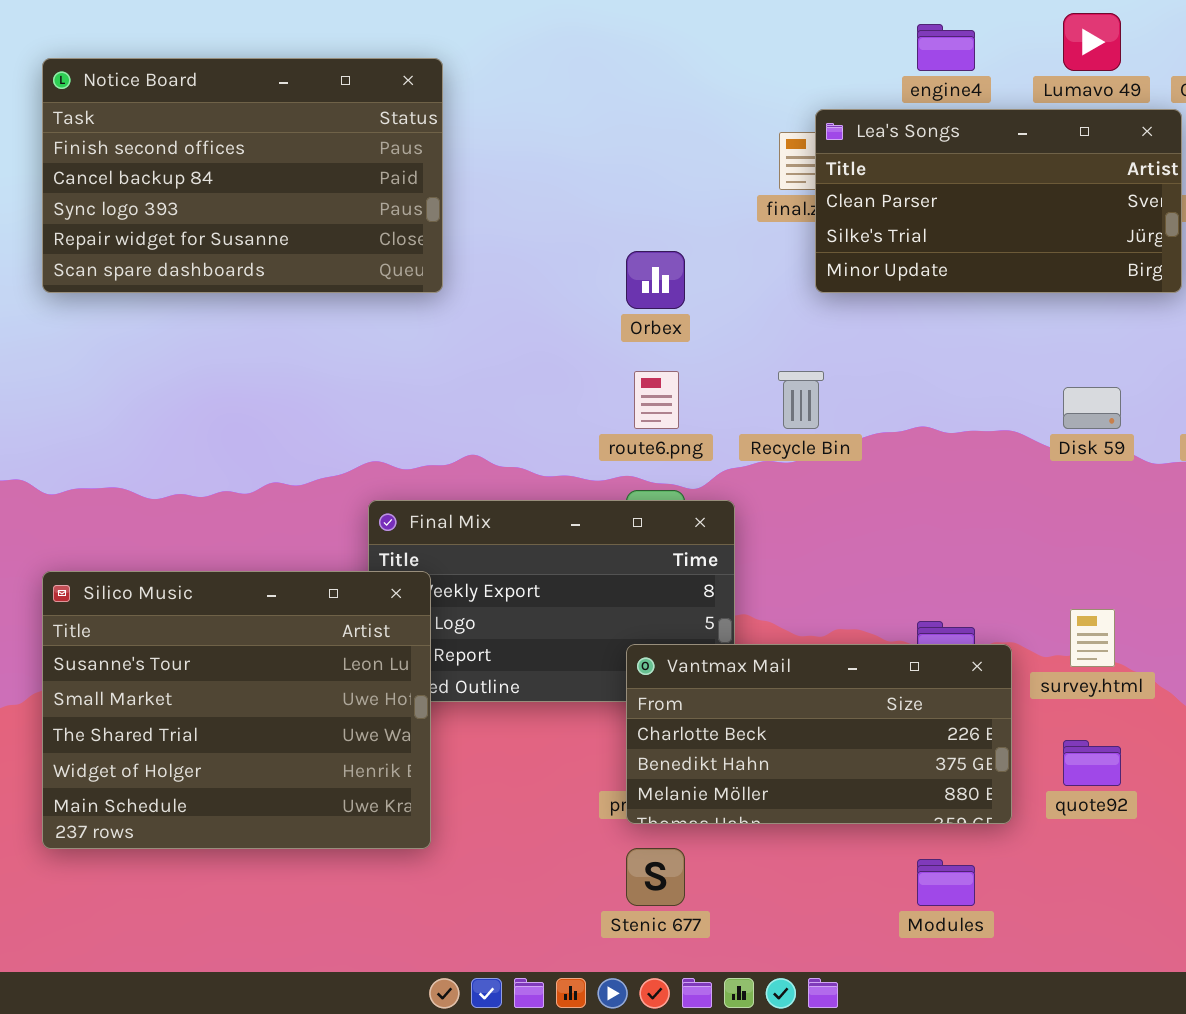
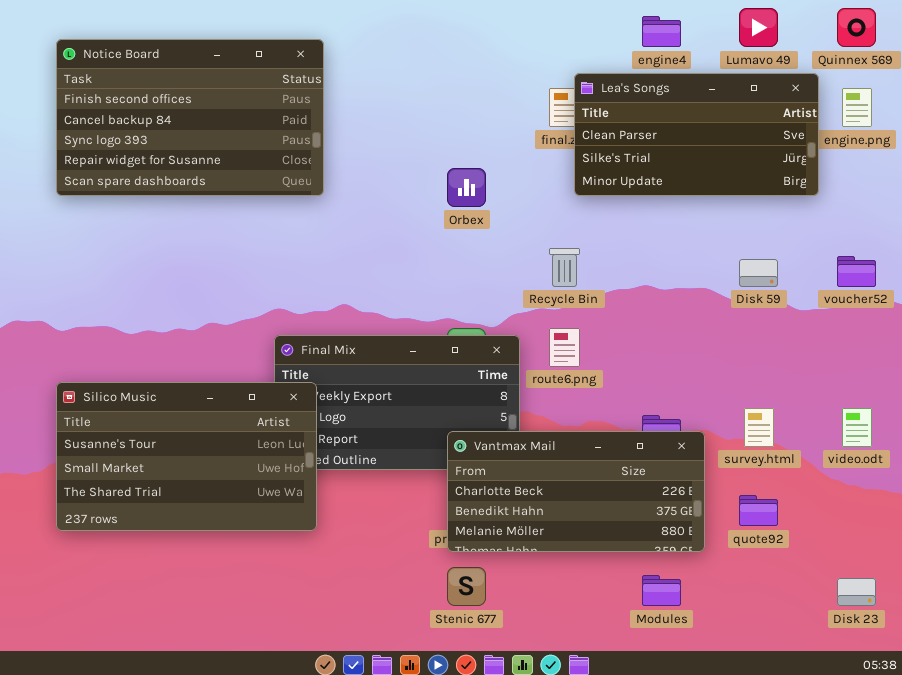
route6.png: [634,371,679,429] -> [549,328,580,367], moved
Silico Music: [42,571,431,849] -> [56,382,317,531], resized

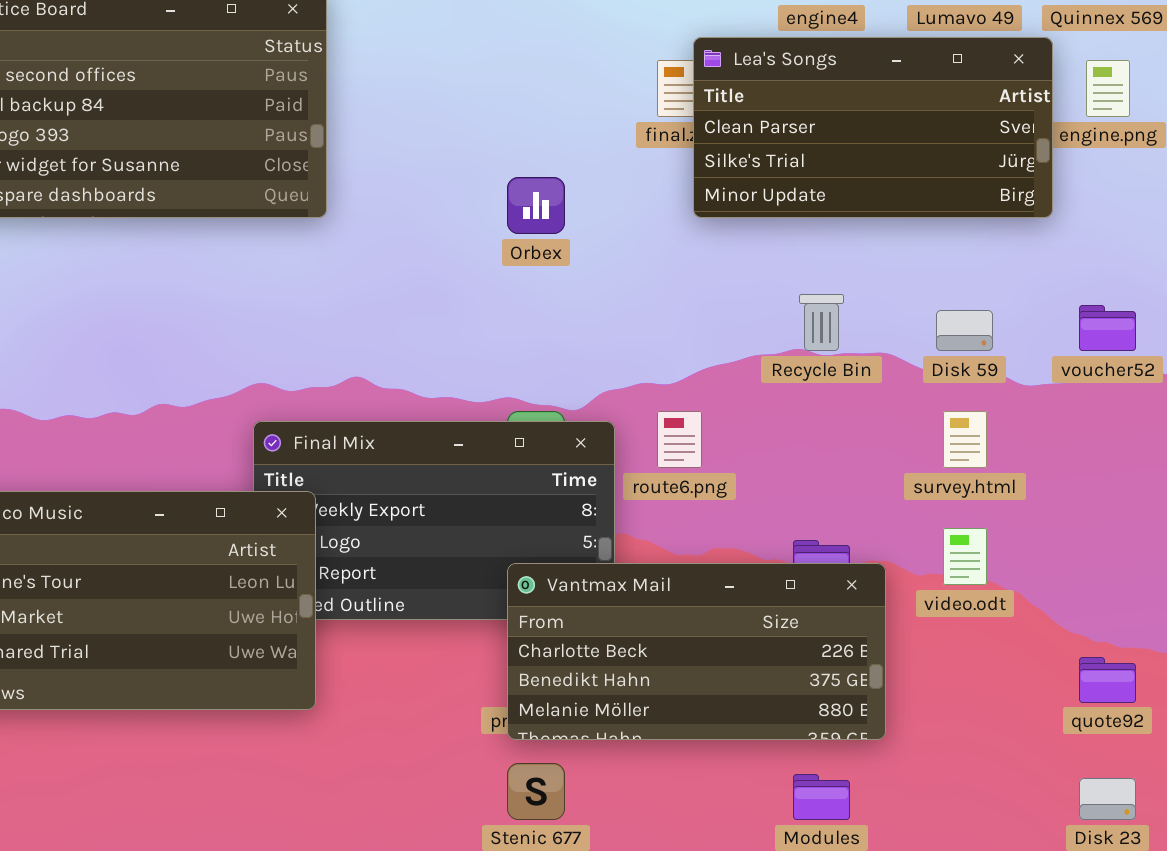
Recycle Bin: [549,248,580,287] -> [799,294,844,351], moved
survey.html: [744,408,774,447] -> [943,411,987,468], moved
video.odt: [842,408,872,447] -> [943,528,987,585], moved
quote92: [739,495,778,526] -> [1079,657,1136,703], moved

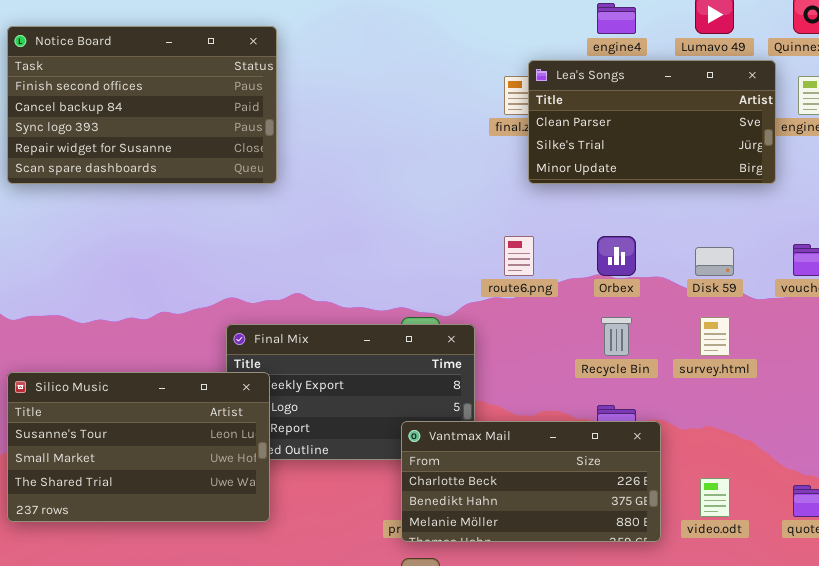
Orbex: [507,177,565,234] -> [597,236,636,276], moved
Recycle Bin: [799,294,844,351] -> [601,317,632,356], moved
route6.png: [657,411,702,468] -> [504,236,534,276], moved
video.odt: [943,528,987,585] -> [700,478,730,517], moved

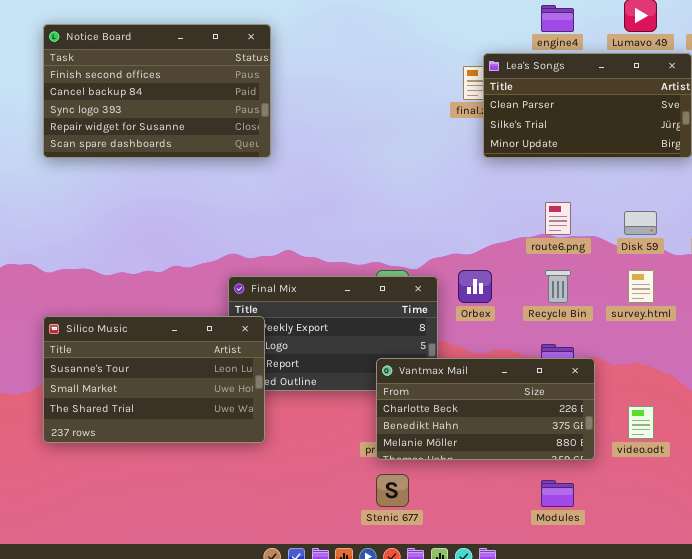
route6.png: [504,236,534,276] -> [545,202,571,235], moved
Orbex: [597,236,636,276] -> [458,270,492,303], moved

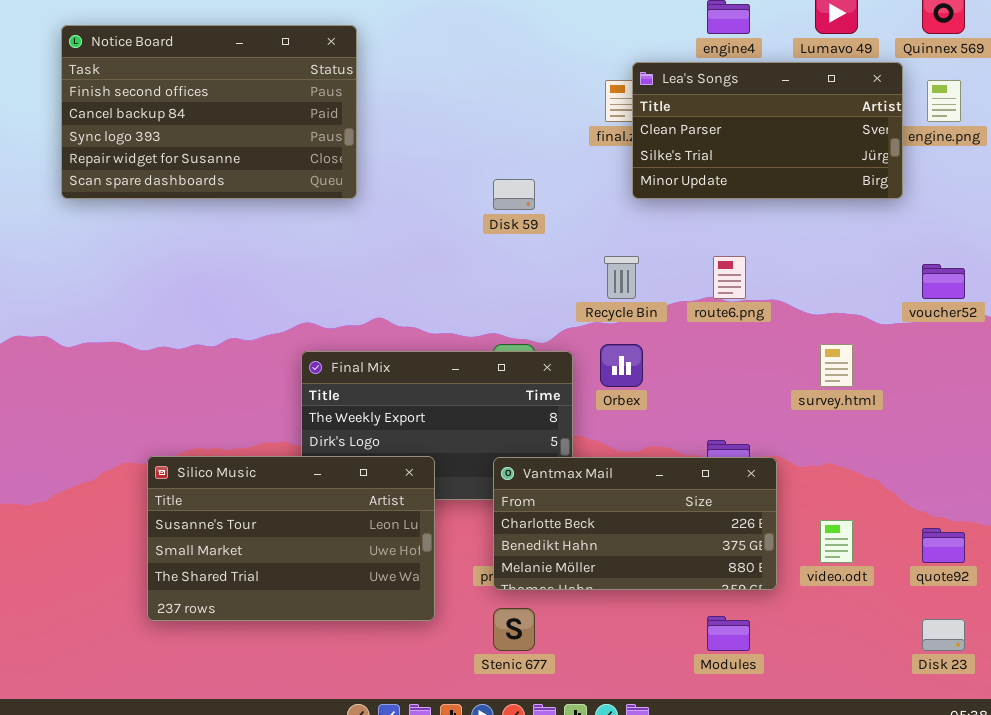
Disk 59: [624,211,657,235] -> [493,179,535,210], moved
Recycle Bin: [545,270,571,303] -> [604,256,639,299], moved
Silico Music: [43,316,265,443] -> [147,456,435,621], moved

